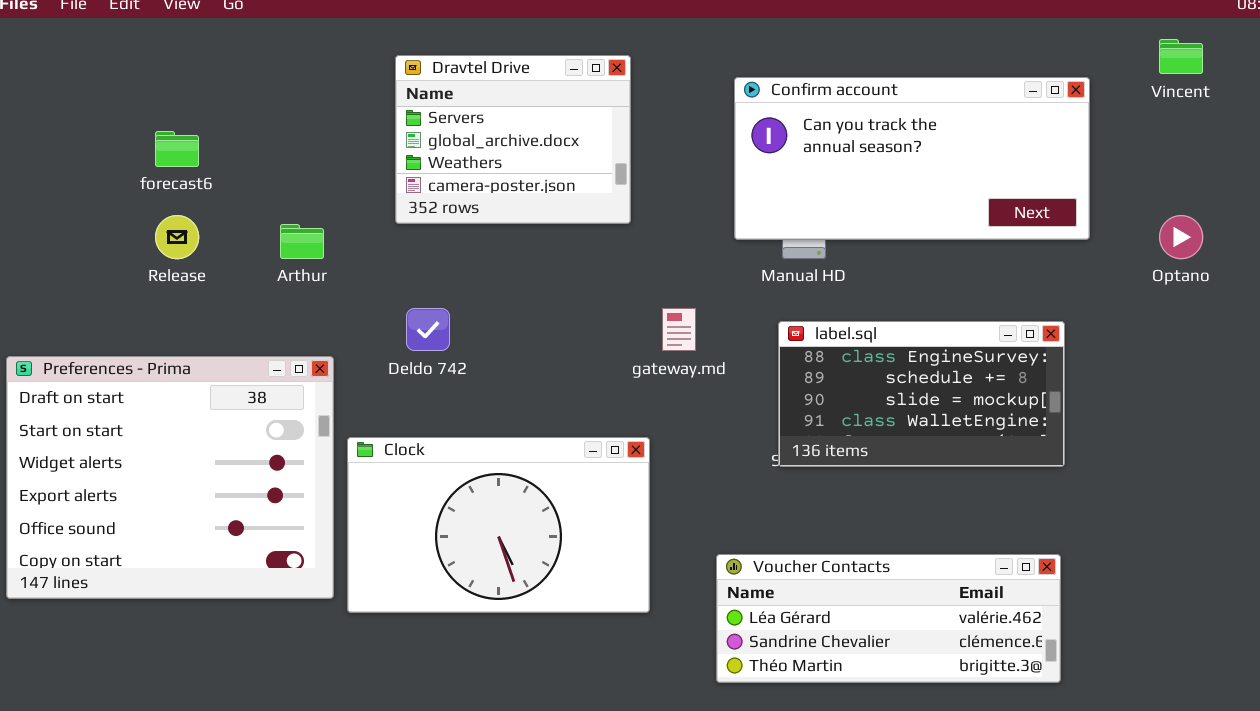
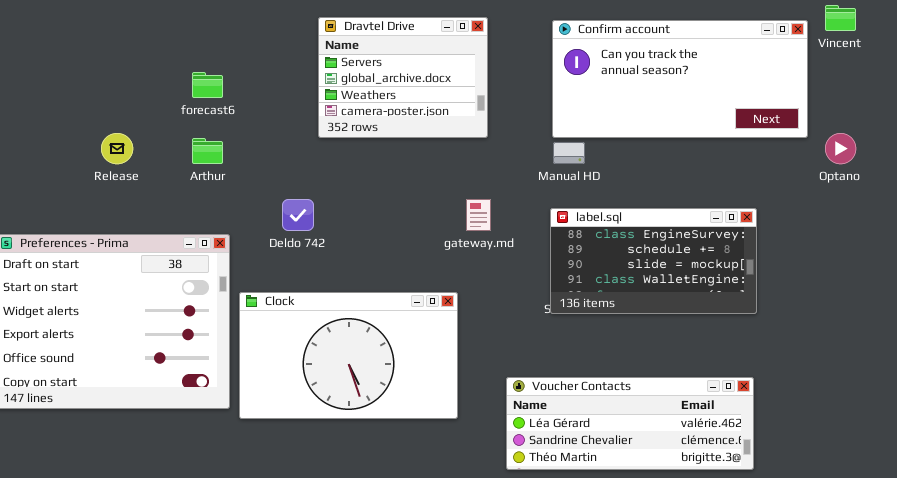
Dravtel Drive: [395,55,631,224] -> [318,17,488,138], moved
Confirm account: [734,77,1090,240] -> [552,20,808,138], moved
forecast6: [155,131,199,167] -> [192,72,223,98], moved

